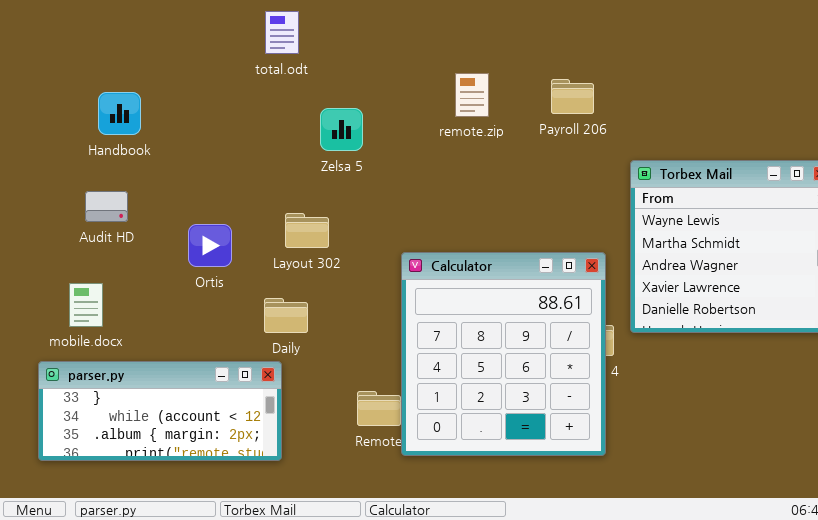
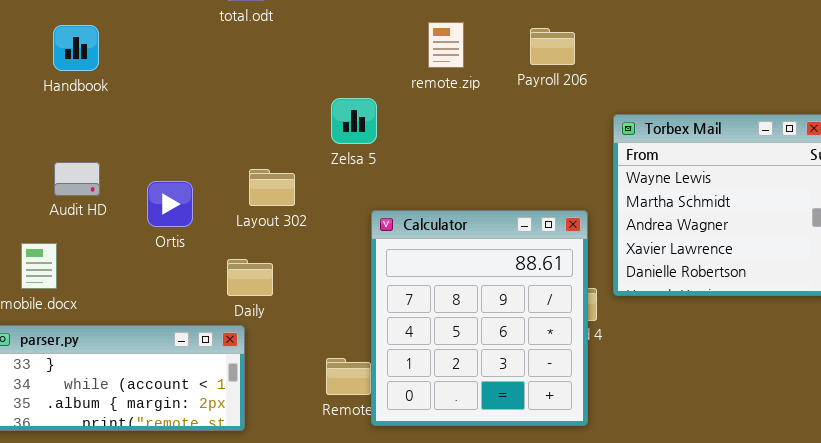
Handbook: [98,92,141,135] -> [53,25,99,71], moved
Zelsa 5: [320,108,363,151] -> [331,98,377,144], moved
Audit HD: [85,191,128,222] -> [54,162,100,196], moved

